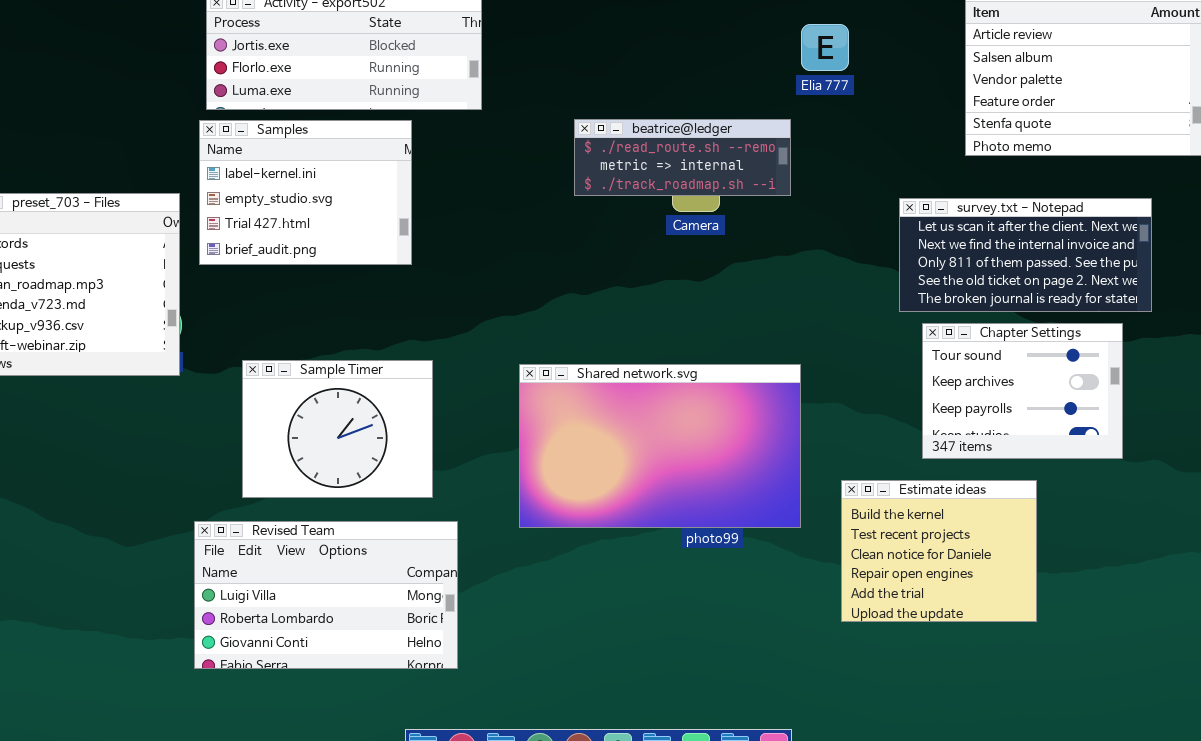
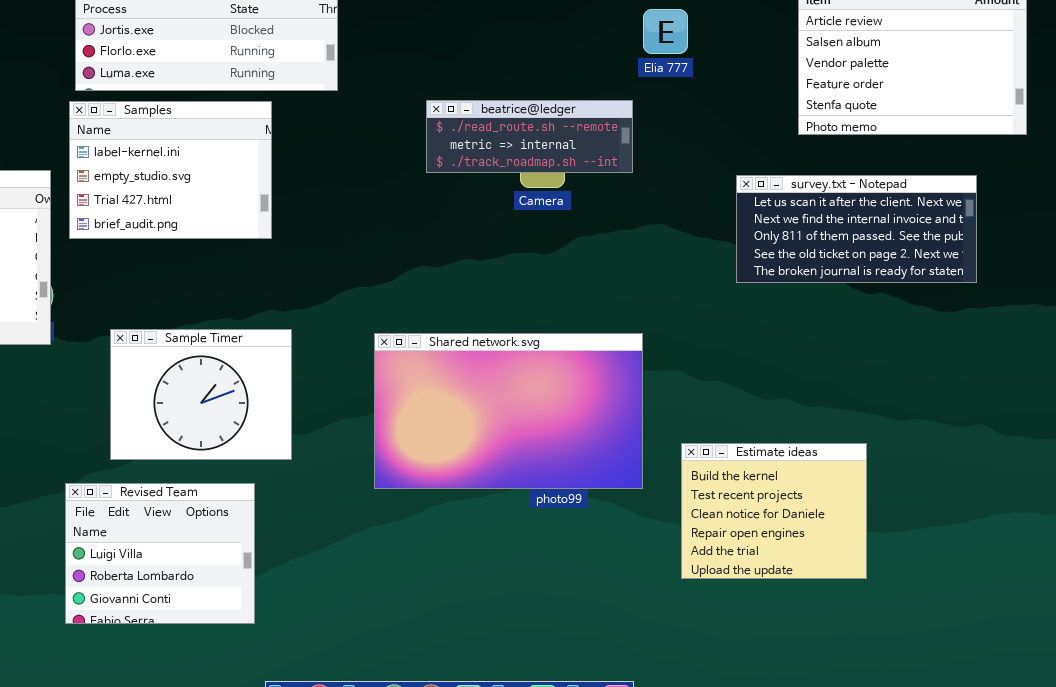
Chapter Settings: [922,323,1123,459] -> none, closed
Revised Team: [194,521,458,669] -> [65,483,255,624], resized

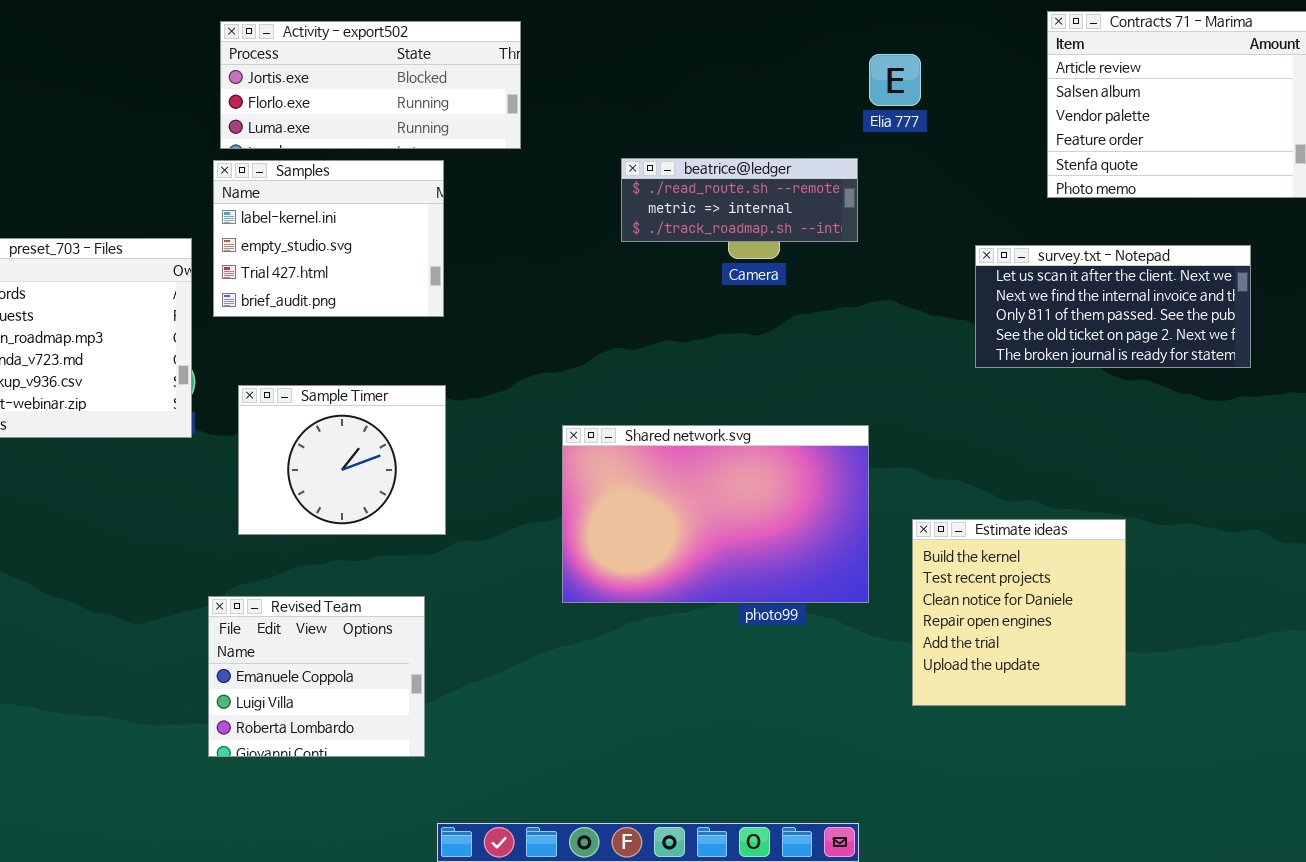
Sample Timer: [110,329,292,460] -> [238,385,446,535], moved
Estimate ideas: [681,443,867,579] -> [912,519,1126,706], resized
Revised Team: [65,483,255,624] -> [208,596,425,757], scrolled up 1 row

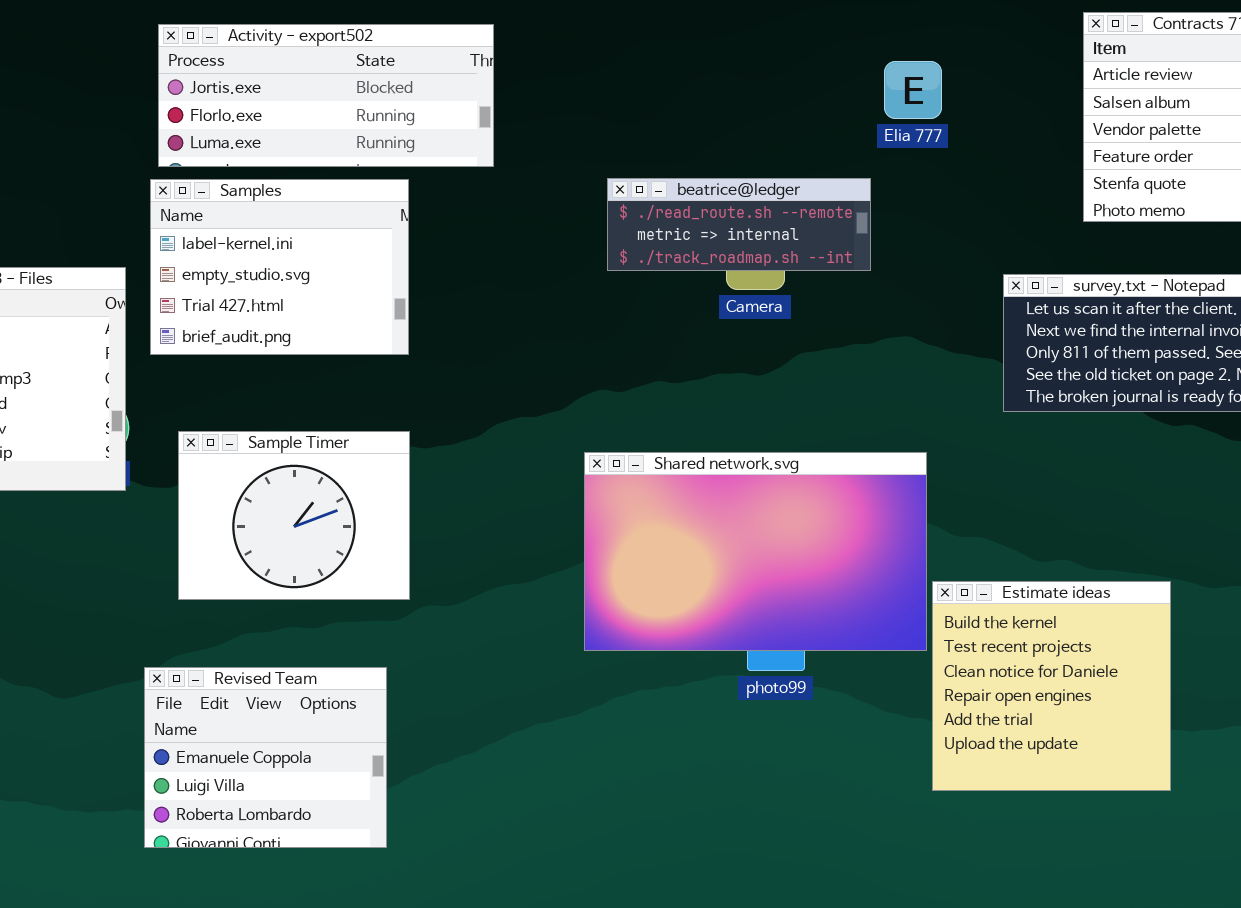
Shared network.svg: [562,425,869,603] -> [584,452,927,651], moved

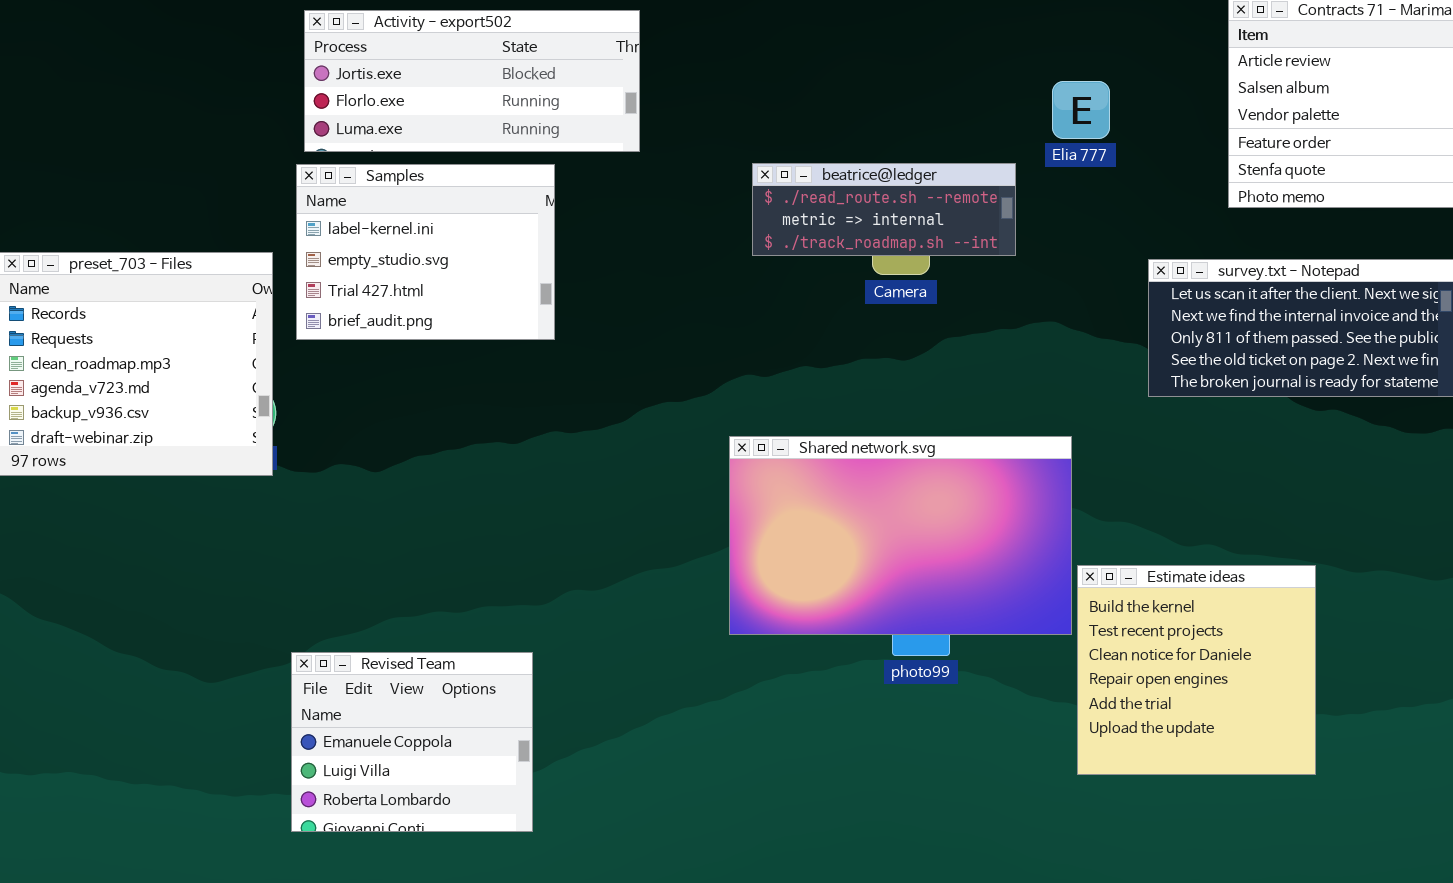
Elia 777: [884,61,942,119] -> [1052,81,1110,139], moved
Sample Timer: [178,431,410,600] -> none, closed

